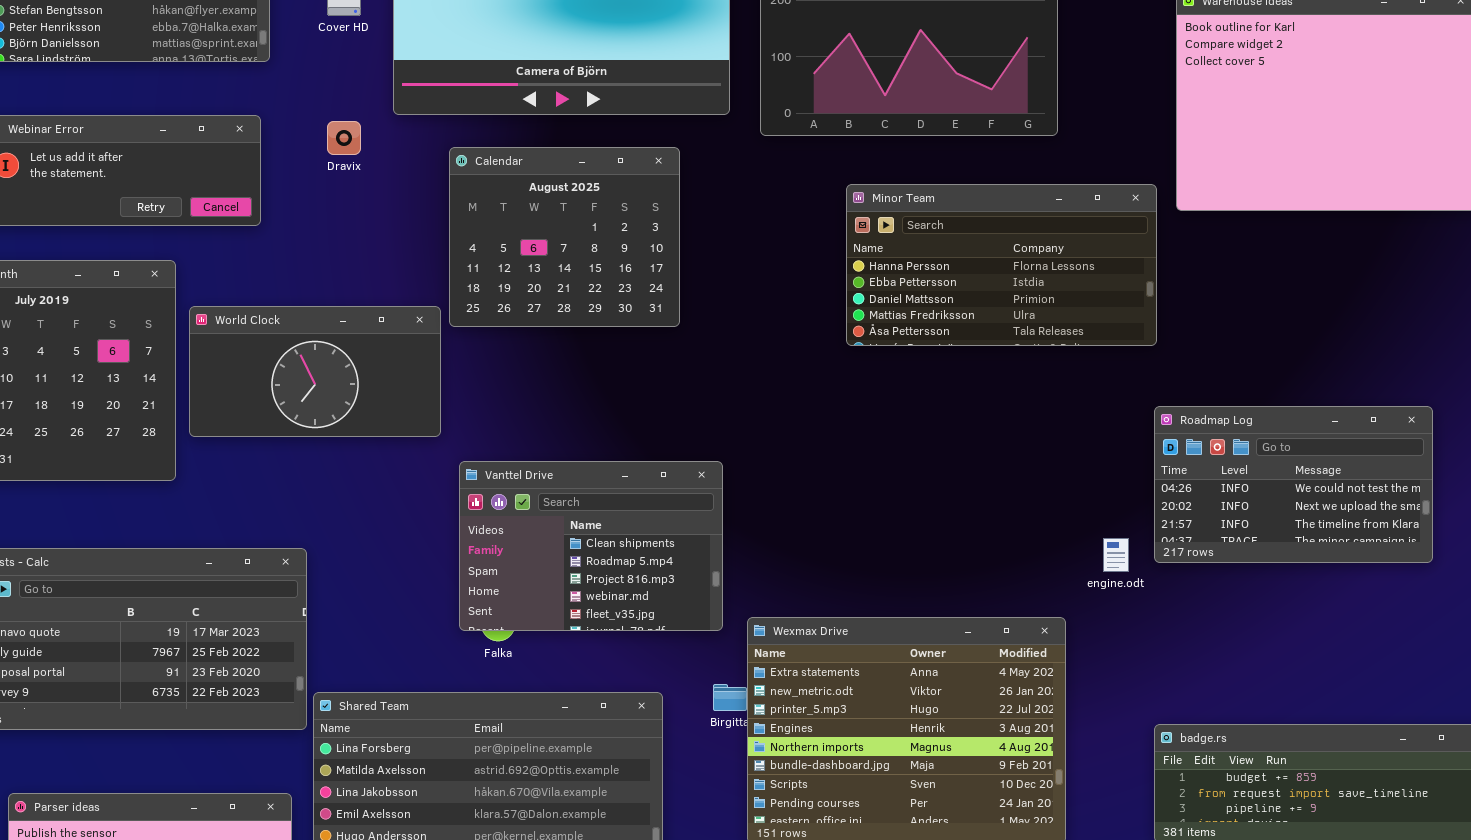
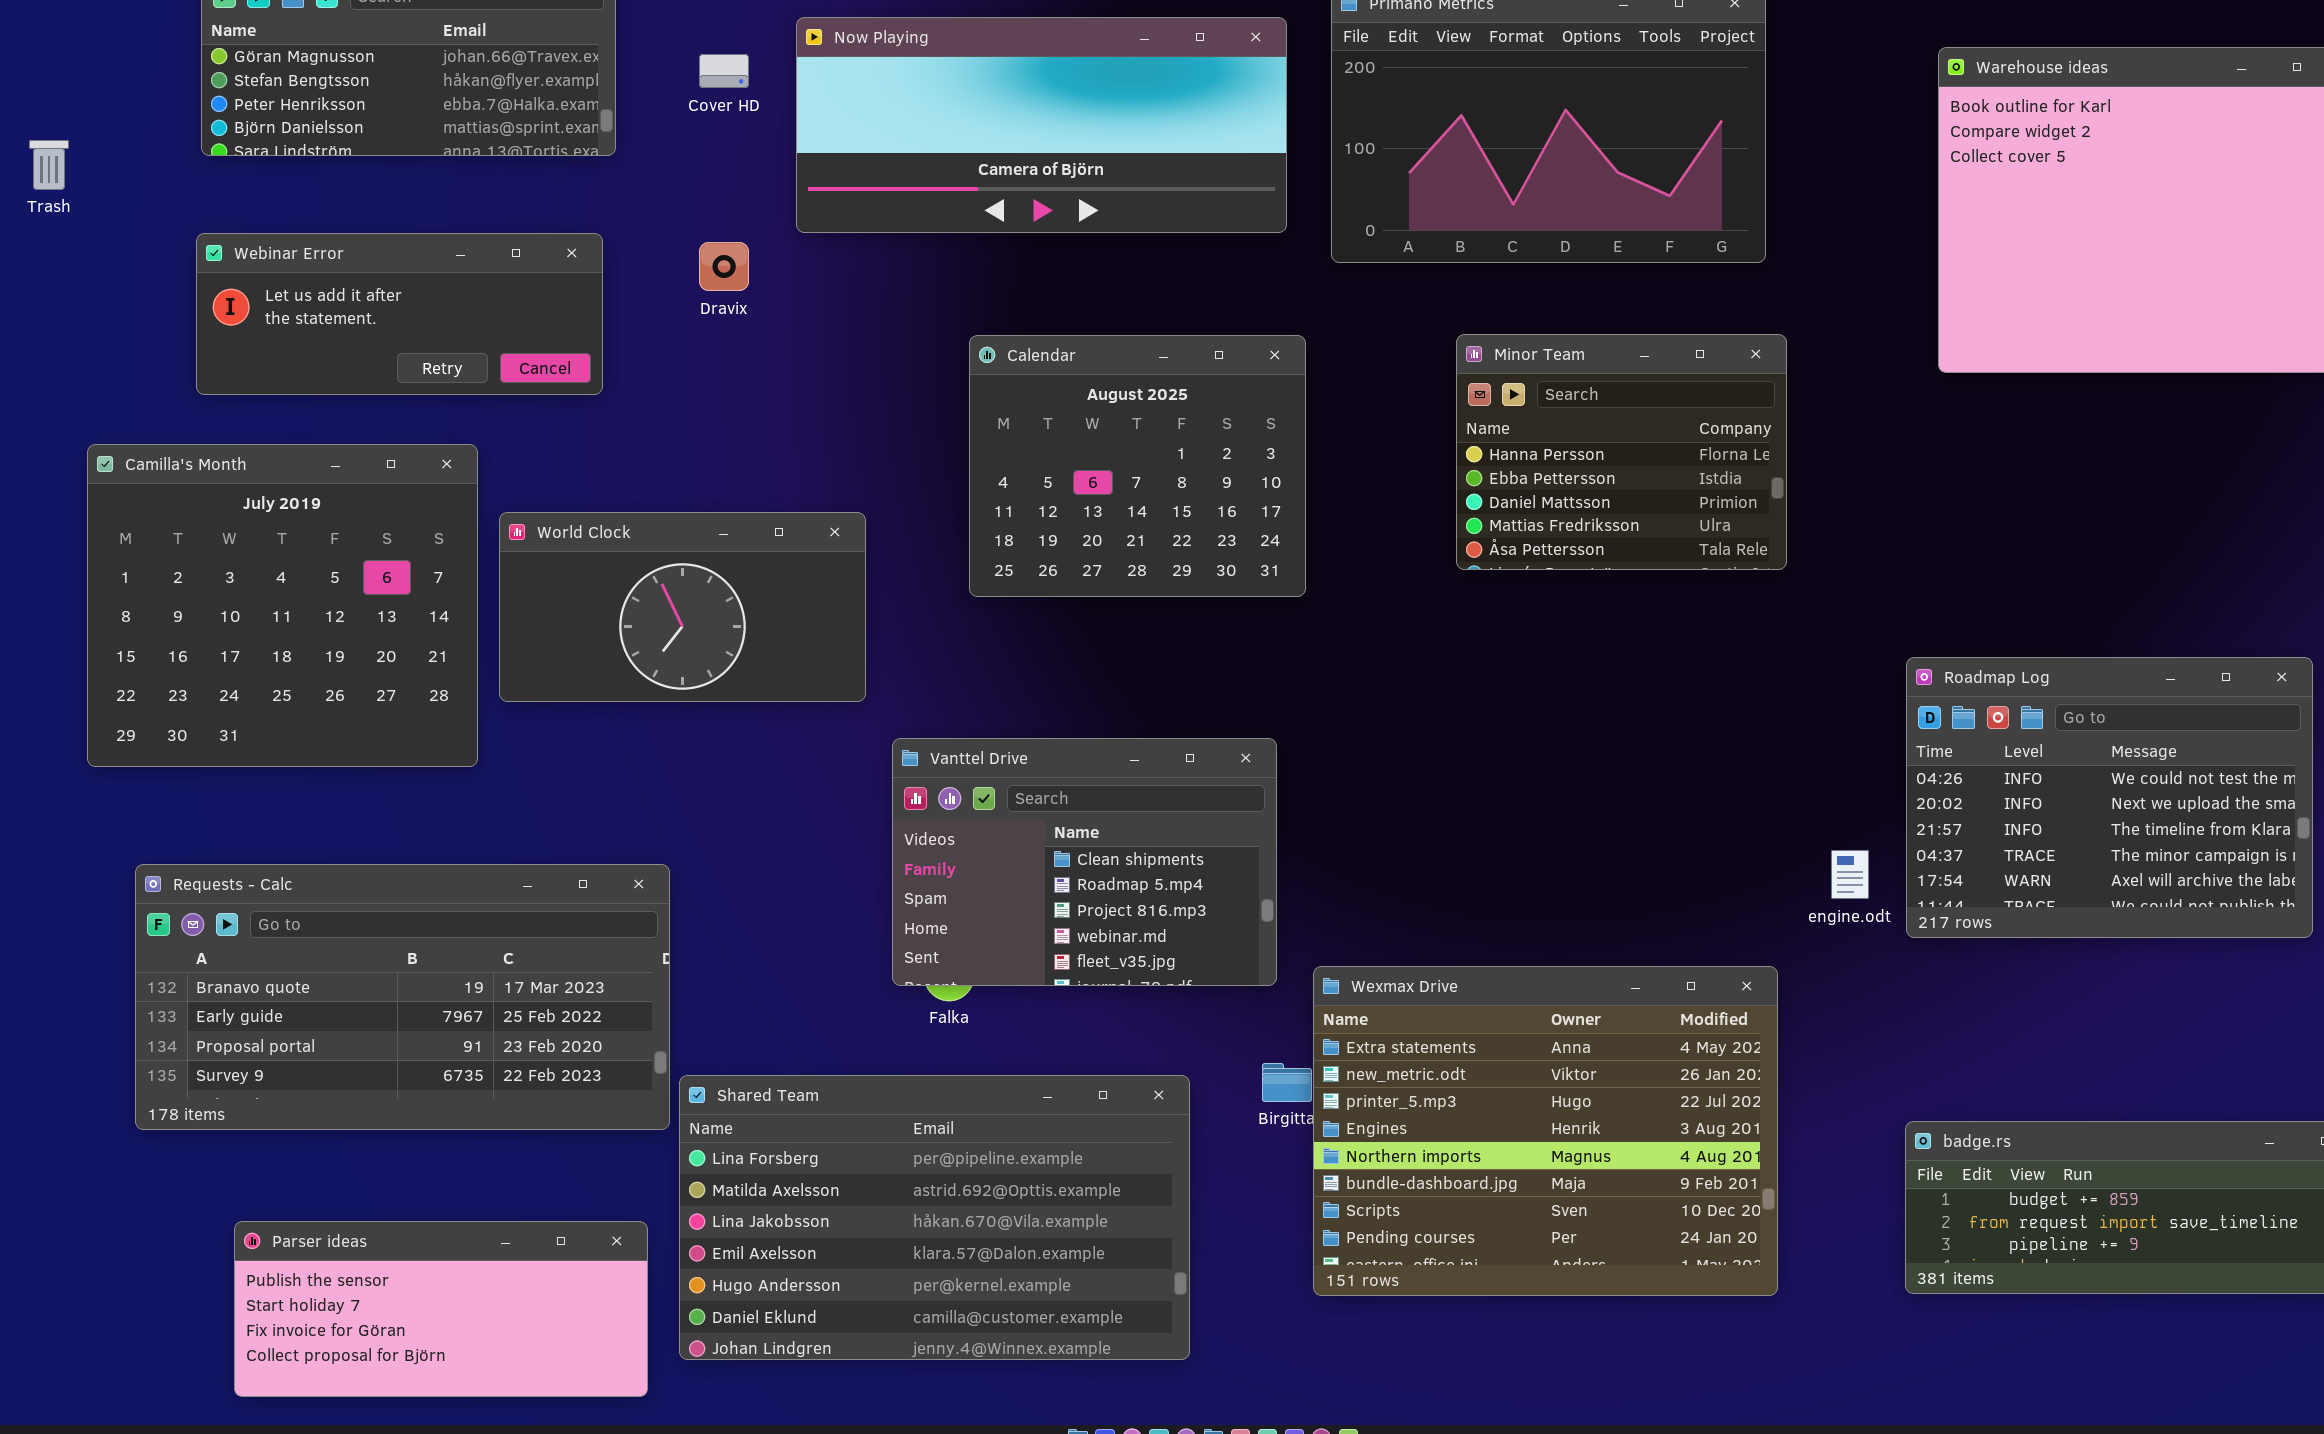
Calendar: [449,147,680,327] -> [969,335,1306,597], moved
Minor Team: [846,184,1157,346] -> [1456,334,1787,570], resized
Roadmap Log: [1154,406,1433,563] -> [1906,657,2313,938], resized

